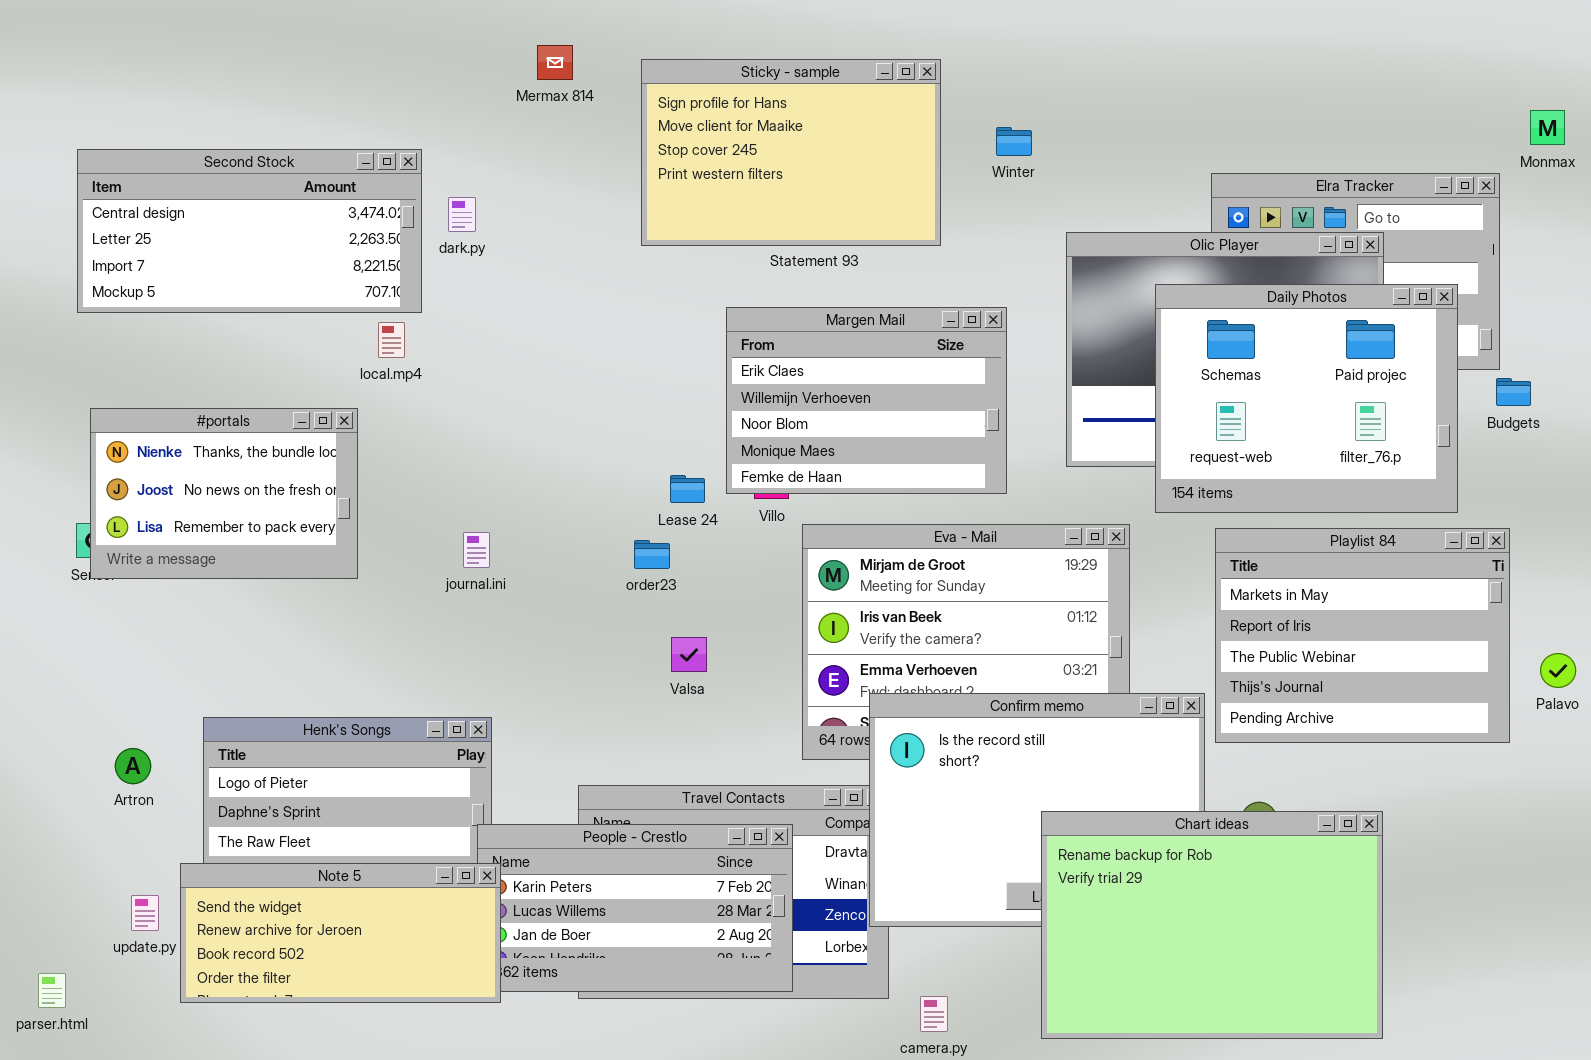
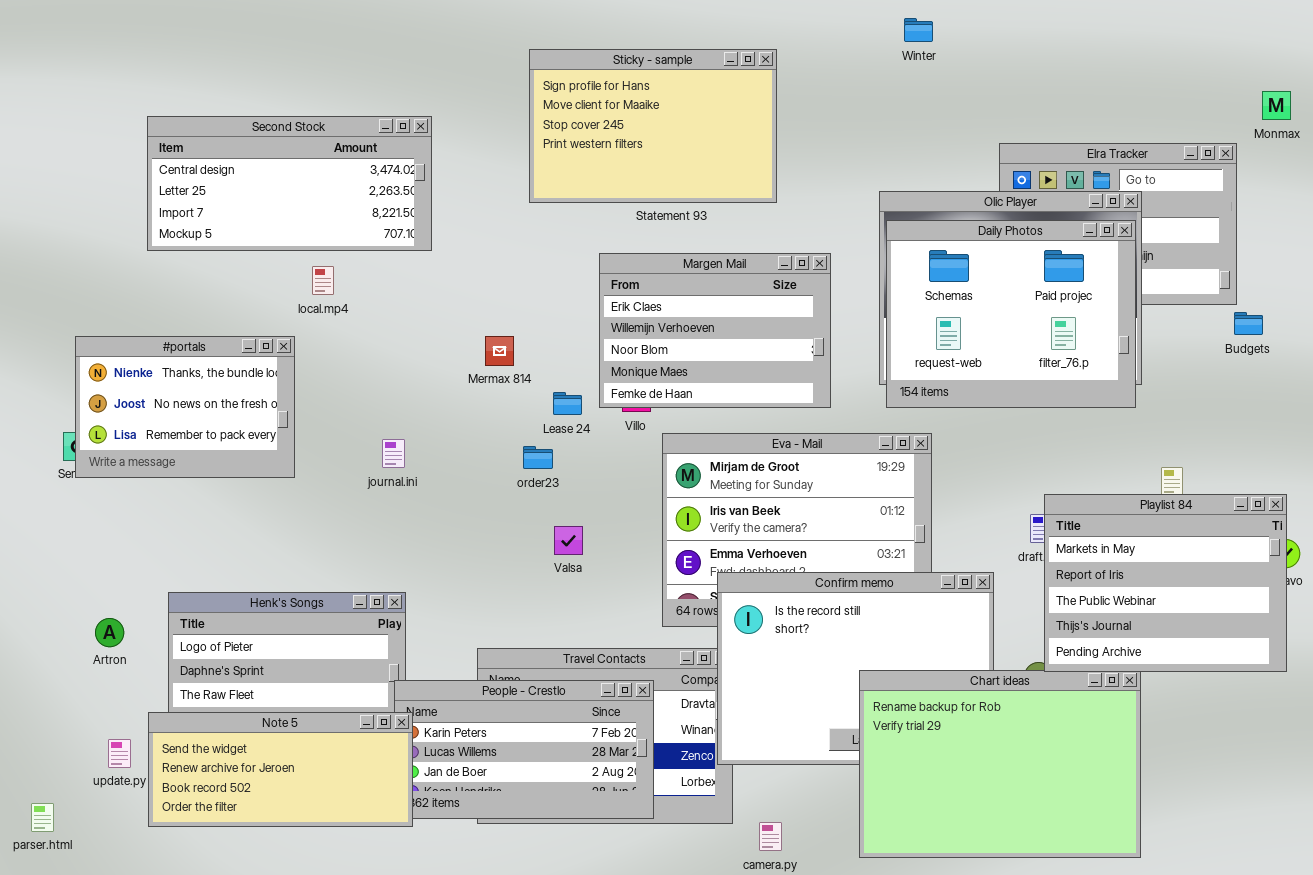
Mermax 814: [537,45,573,80] -> [485,336,514,366], moved
Winter: [996,127,1032,156] -> [904,18,933,42], moved
Second Stock: [77,149,422,313] -> [147,116,432,251], moved
Daily Photos: [1155,284,1458,513] -> [886,220,1136,408], moved
Playlist 84: [1215,528,1510,743] -> [1044,494,1287,672], moved

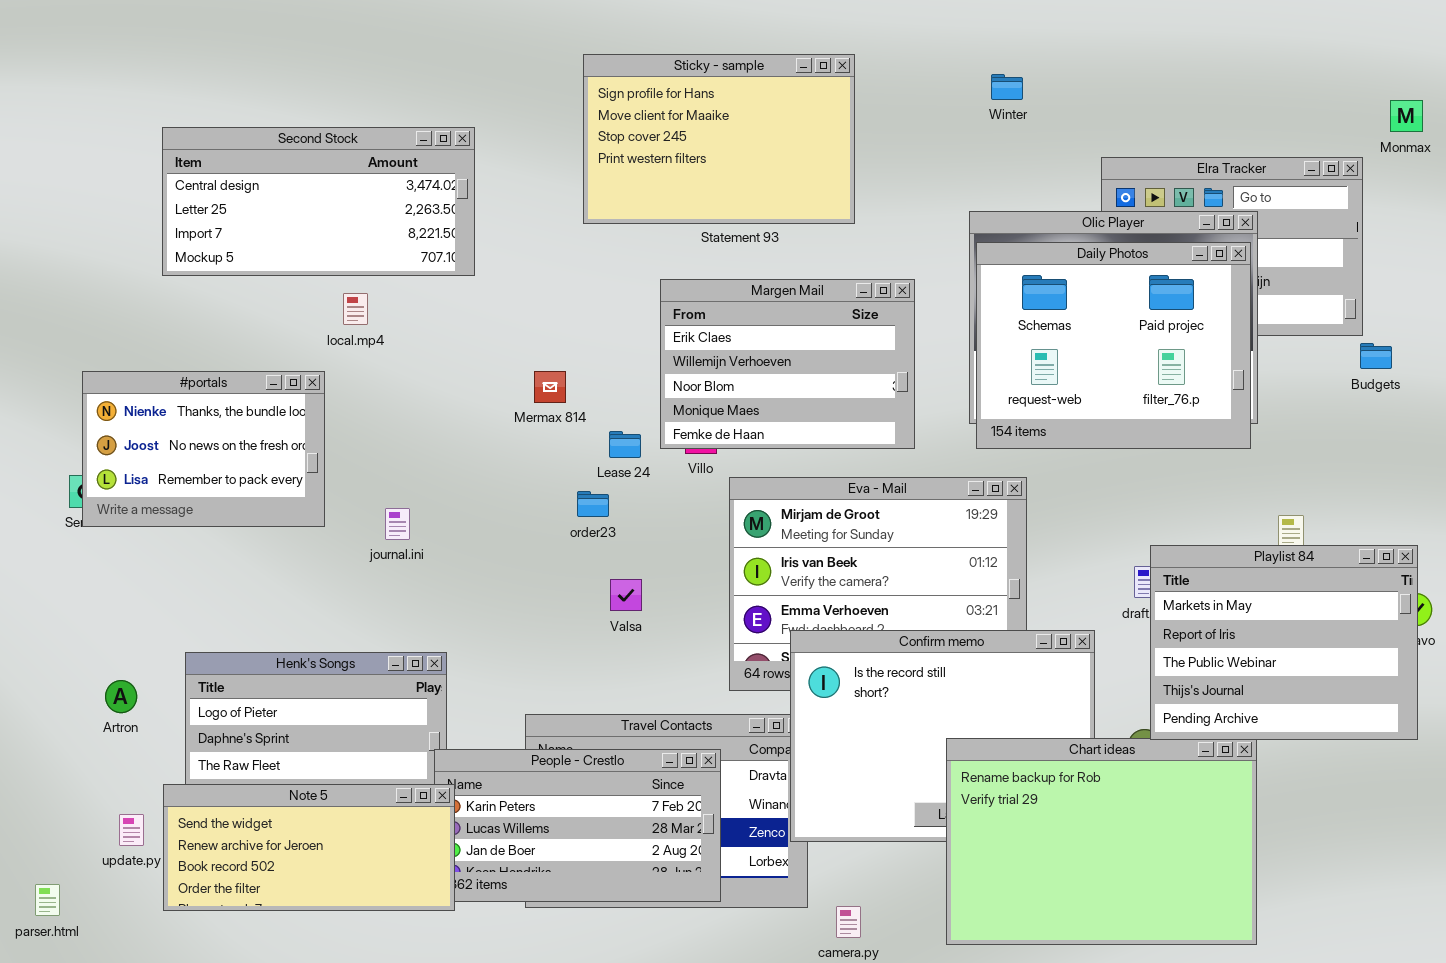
Winter: [904,18,933,42] -> [991,74,1023,100], moved
journal.ini: [382,439,405,468] -> [385,508,410,540], moved

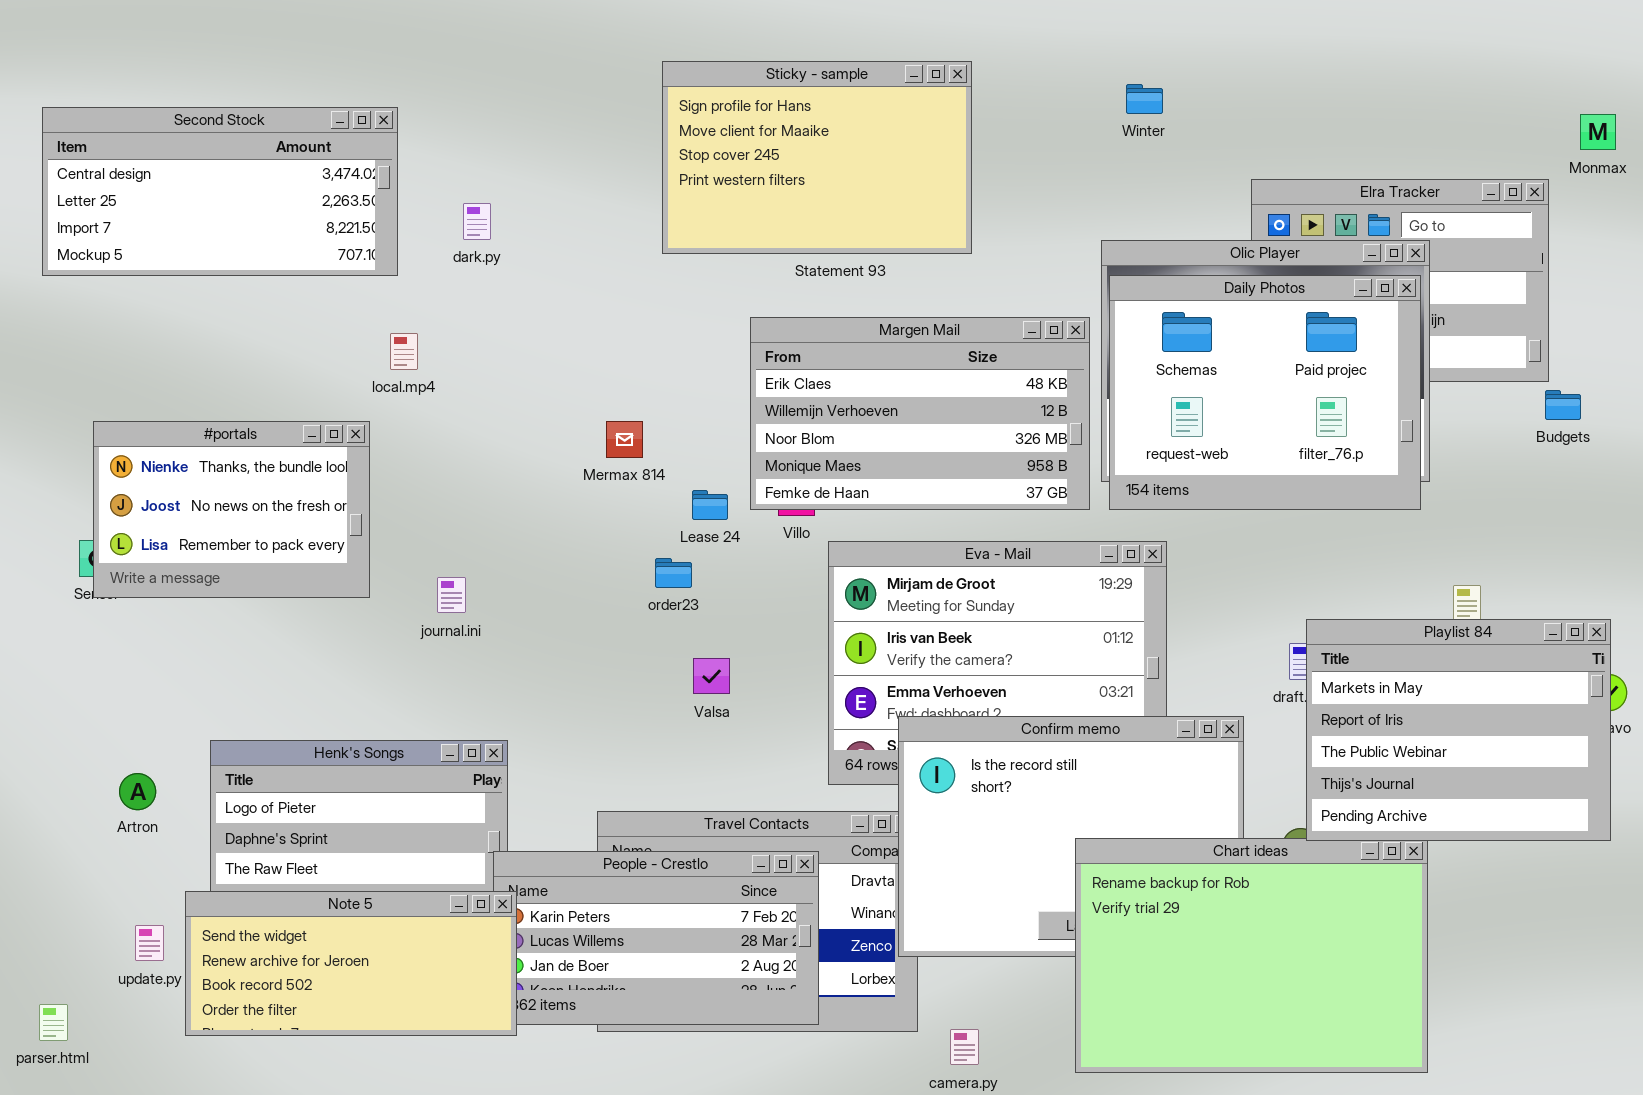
Second Stock: [162,127,475,276] -> [42,107,398,276], moved
Margen Mail: [660,279,915,449] -> [750,317,1090,510], resized

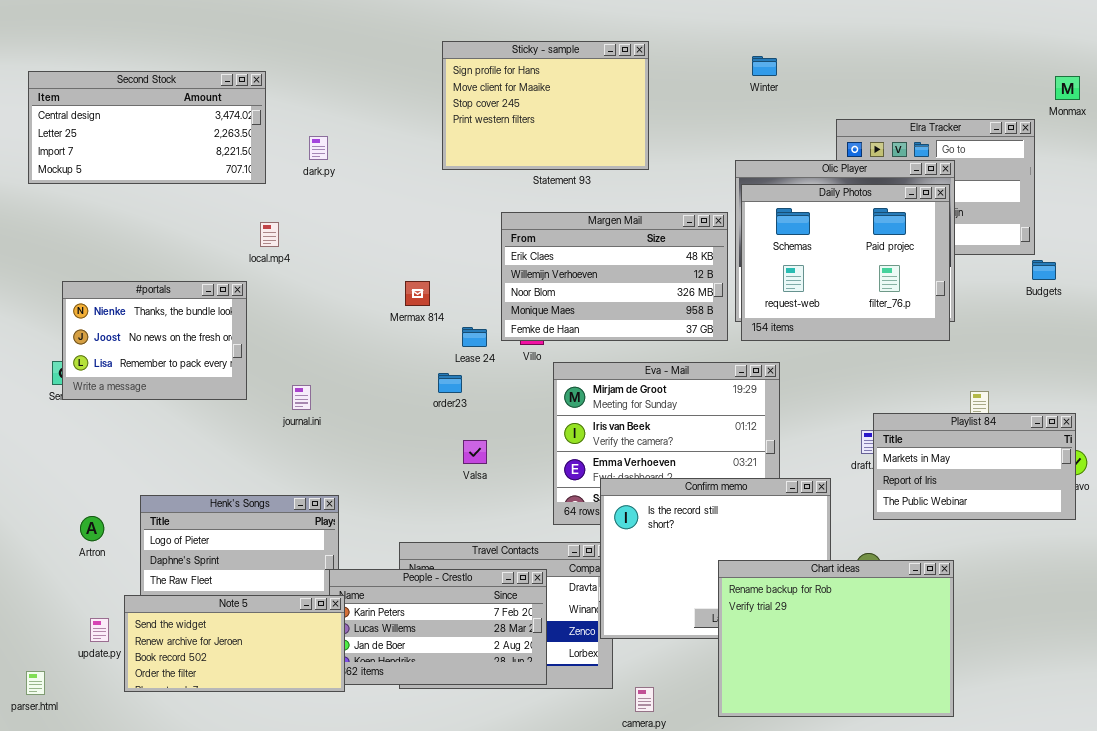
Playlist 84: [1306,619,1611,841] -> [873,413,1076,520], resized

